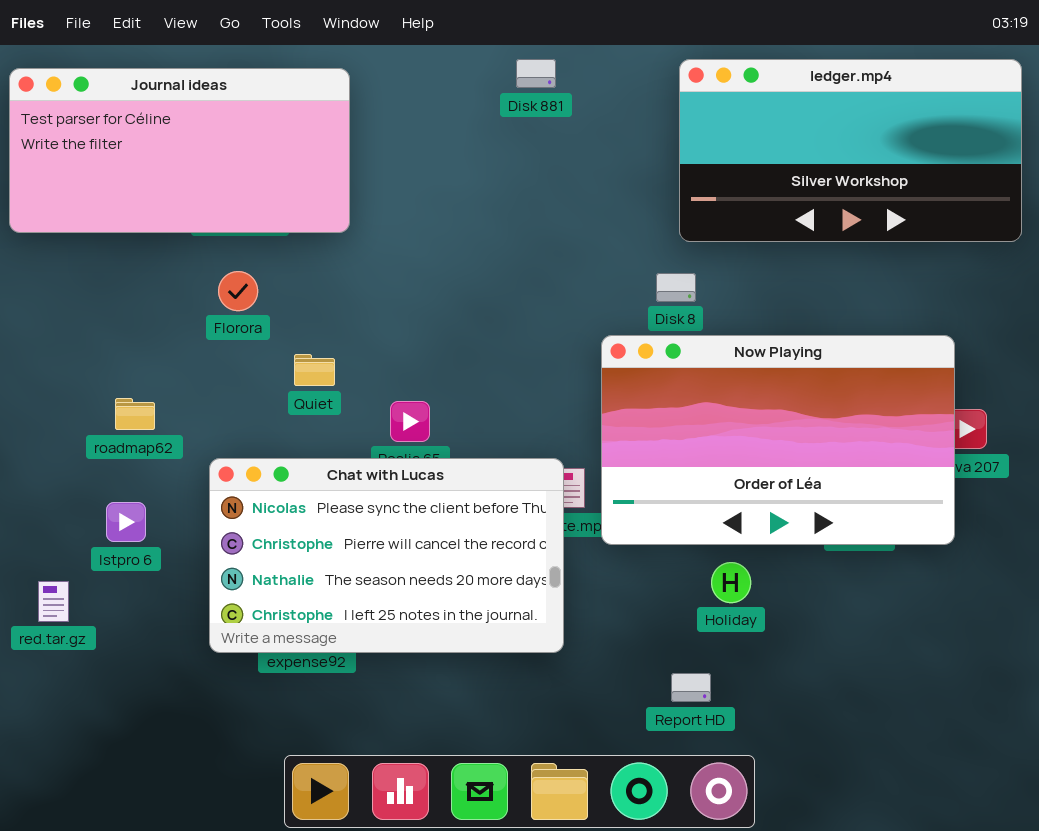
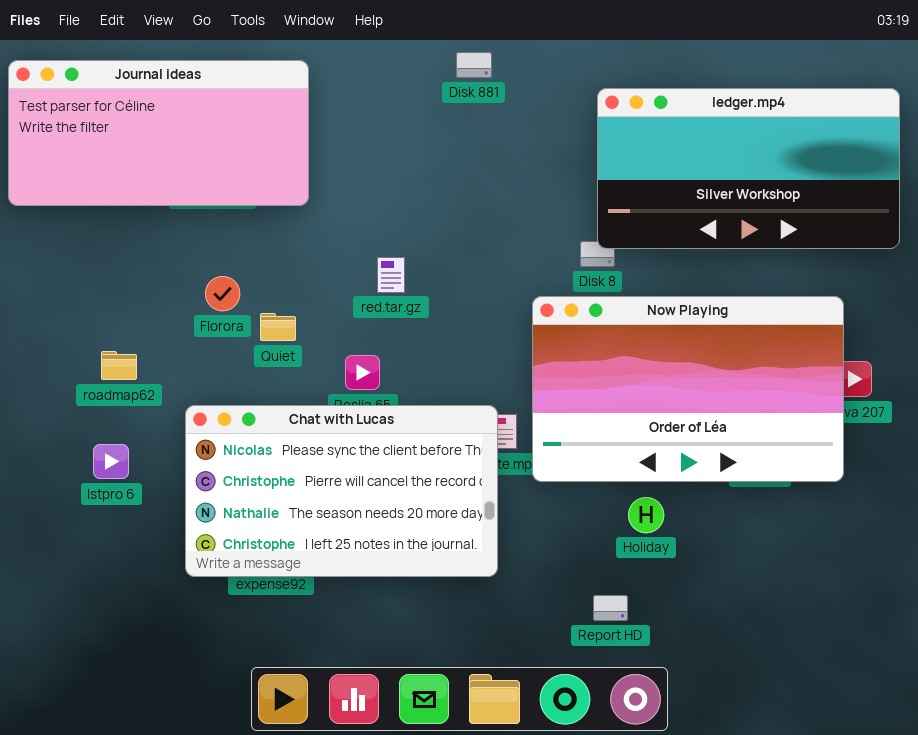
ledger.mp4: [679,59,1022,242] -> [597,88,900,249], moved
Florora: [218,271,258,311] -> [205,276,240,311], moved
red.tar.gz: [38,581,69,622] -> [377,257,405,293], moved

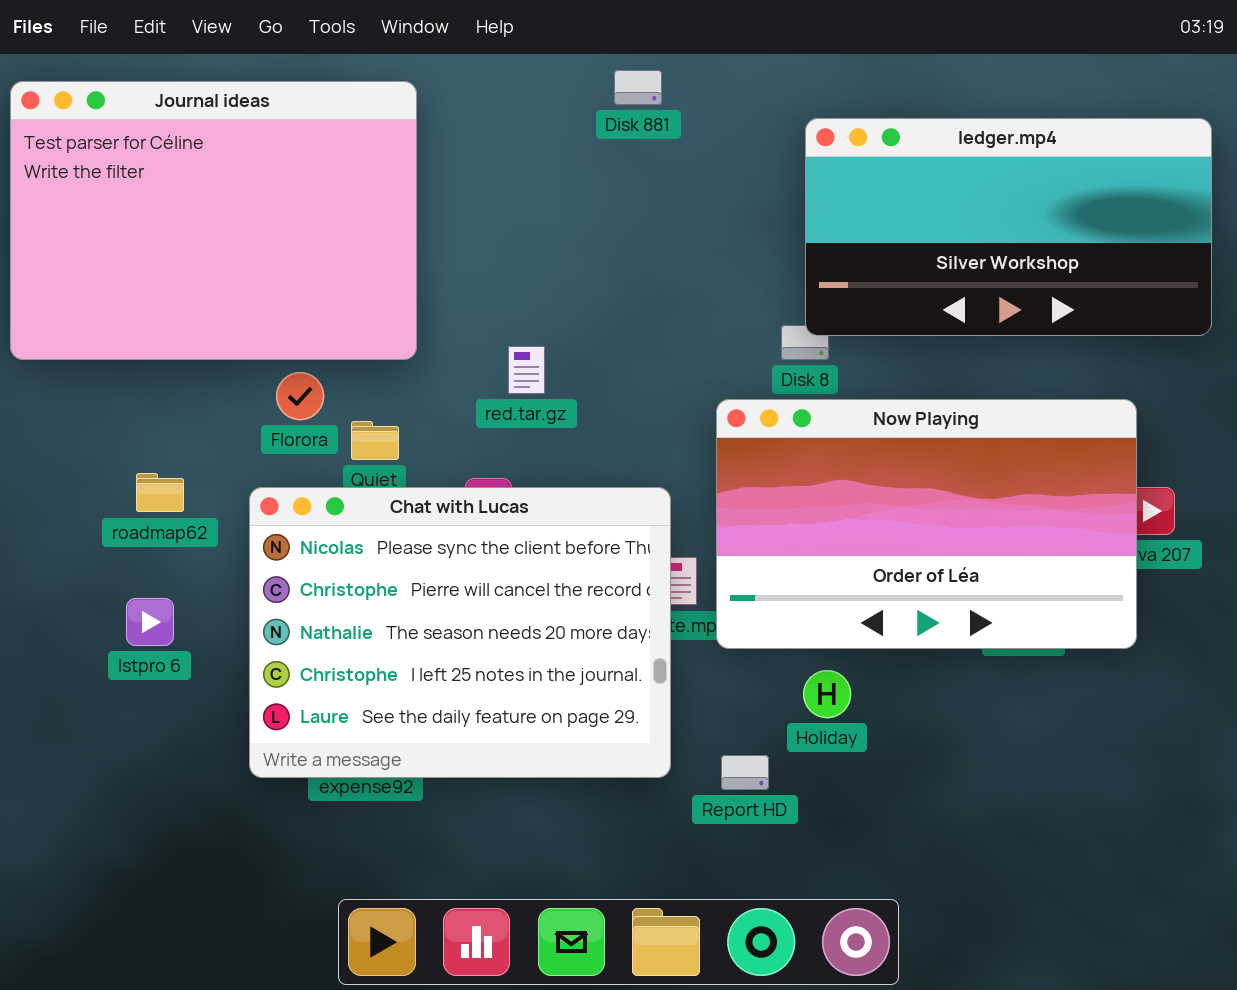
Journal ideas: [8,60,309,206] -> [10,81,417,360], resized
Chat with Lucas: [185,405,498,577] -> [249,487,671,778], resized
Holiday: [628,497,664,533] -> [803,670,851,718], moved
Report HD: [593,595,628,621] -> [721,755,769,790], moved

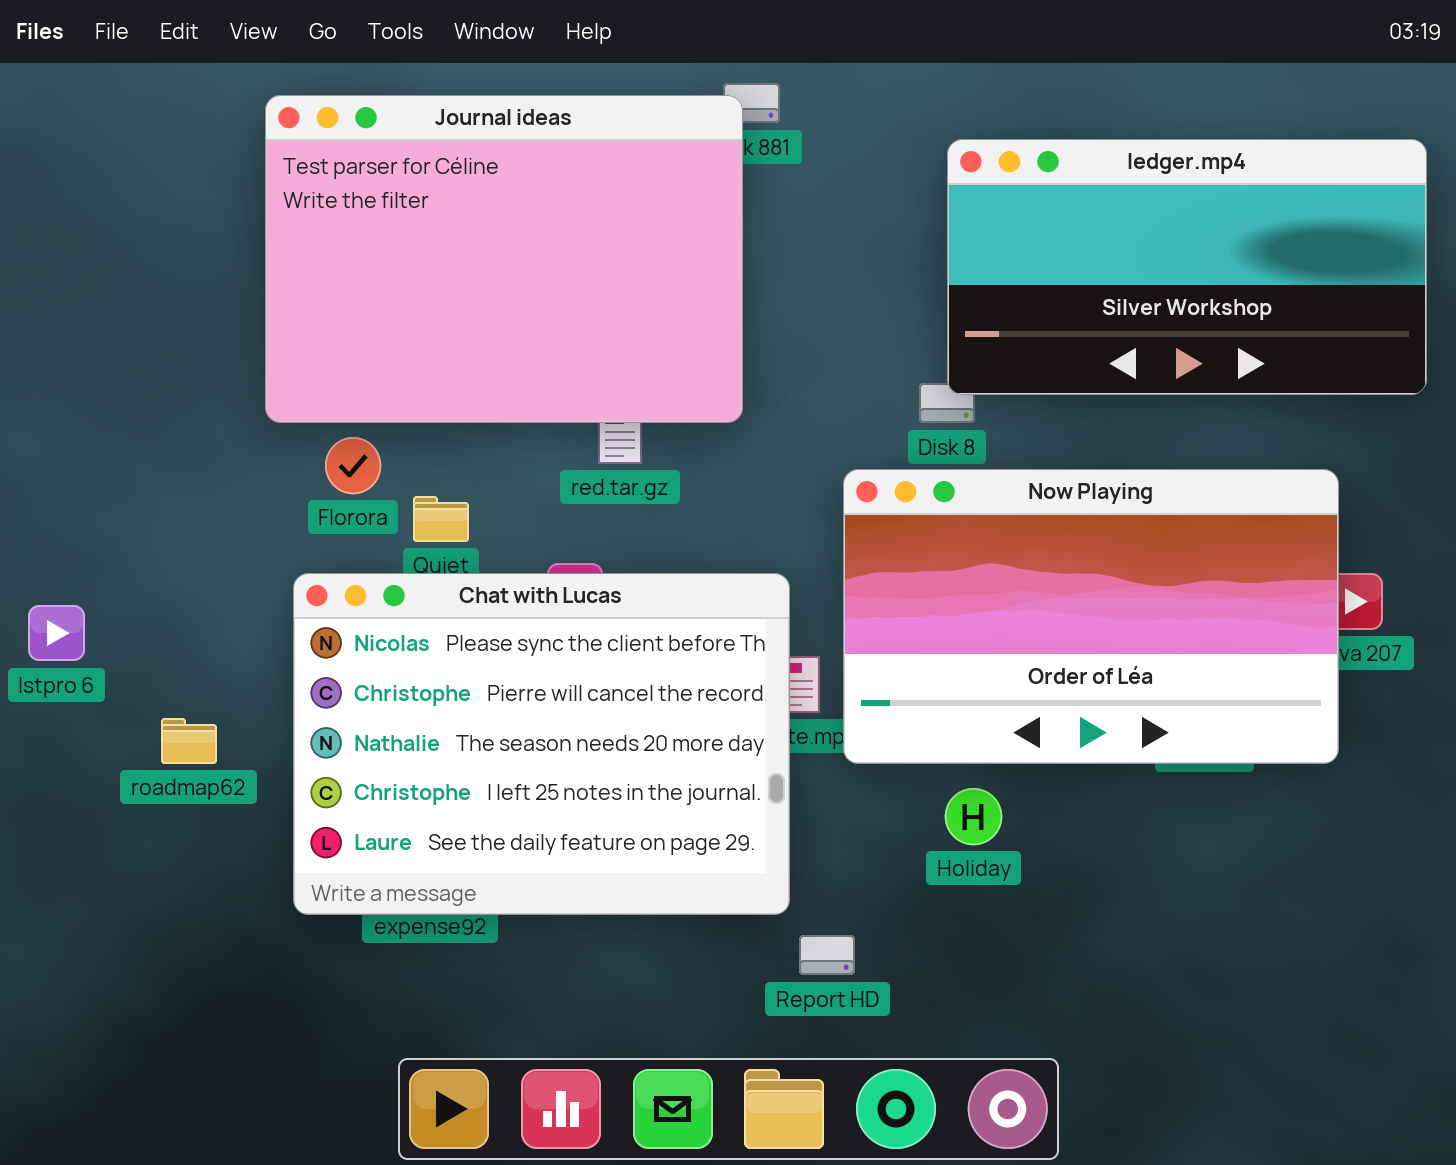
Journal ideas: [10,81,417,360] -> [265,95,743,423], moved
roadmap62: [136,473,184,512] -> [161,718,217,764], moved
Istpro 6: [126,598,174,646] -> [28,605,85,661], moved
Report HD: [721,755,769,790] -> [799,935,855,975], moved

